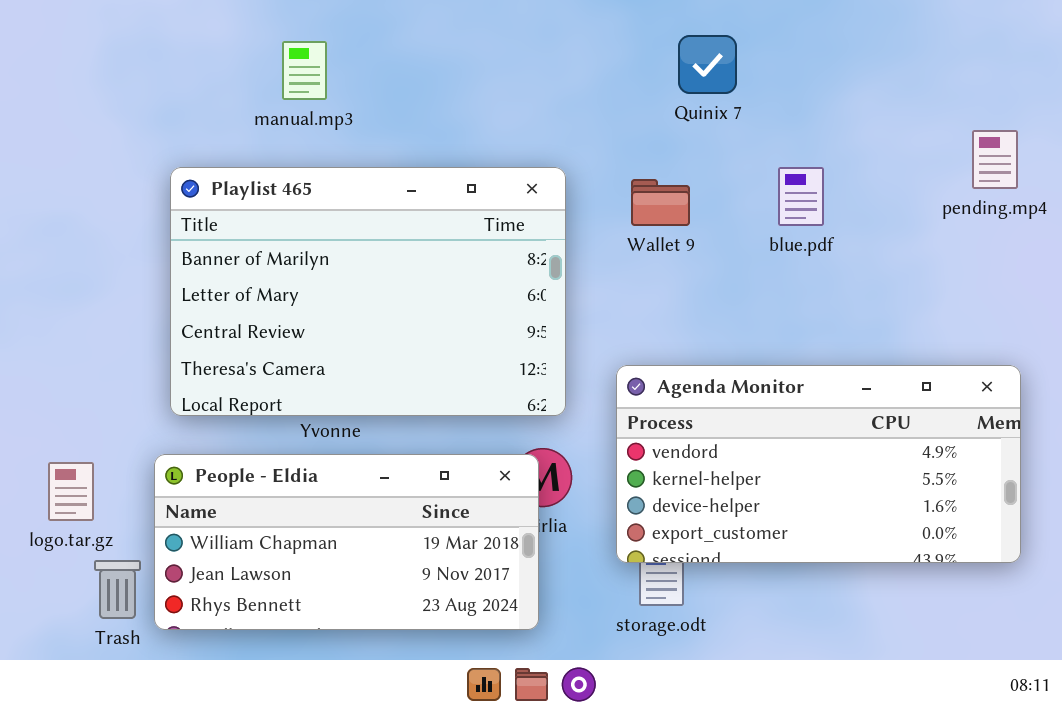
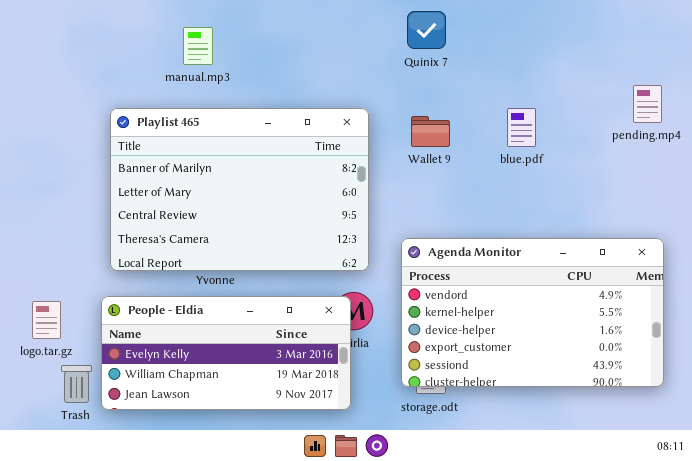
Quinix 7: [678,35,737,94] -> [407,11,446,49], moved
Agenda Monitor: [616,365,1021,563] -> [401,238,664,387], resized
People - Eldia: [154,454,539,630] -> [101,296,351,410], scrolled up 1 row

